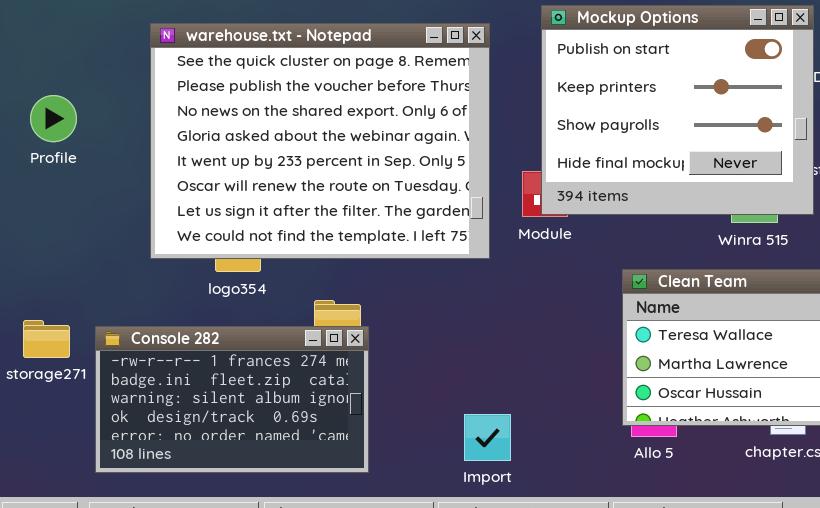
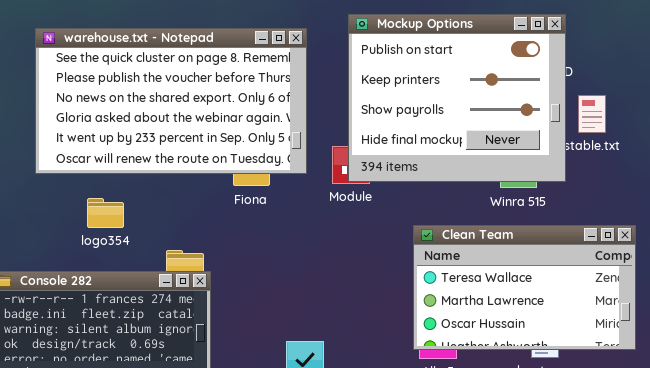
warehouse.txt - Notepad: [150,23,490,259] -> [35,28,307,174], resized

